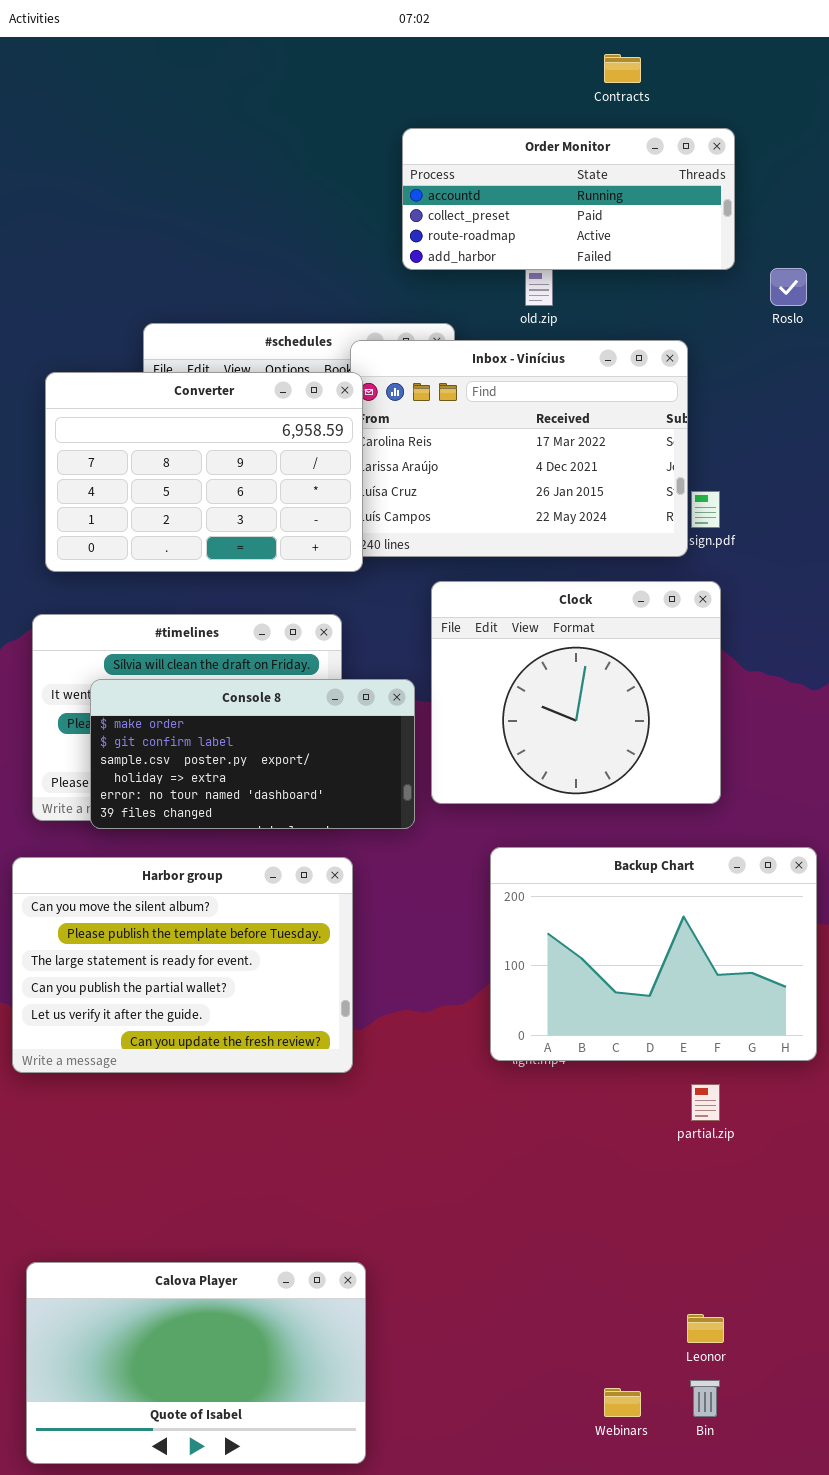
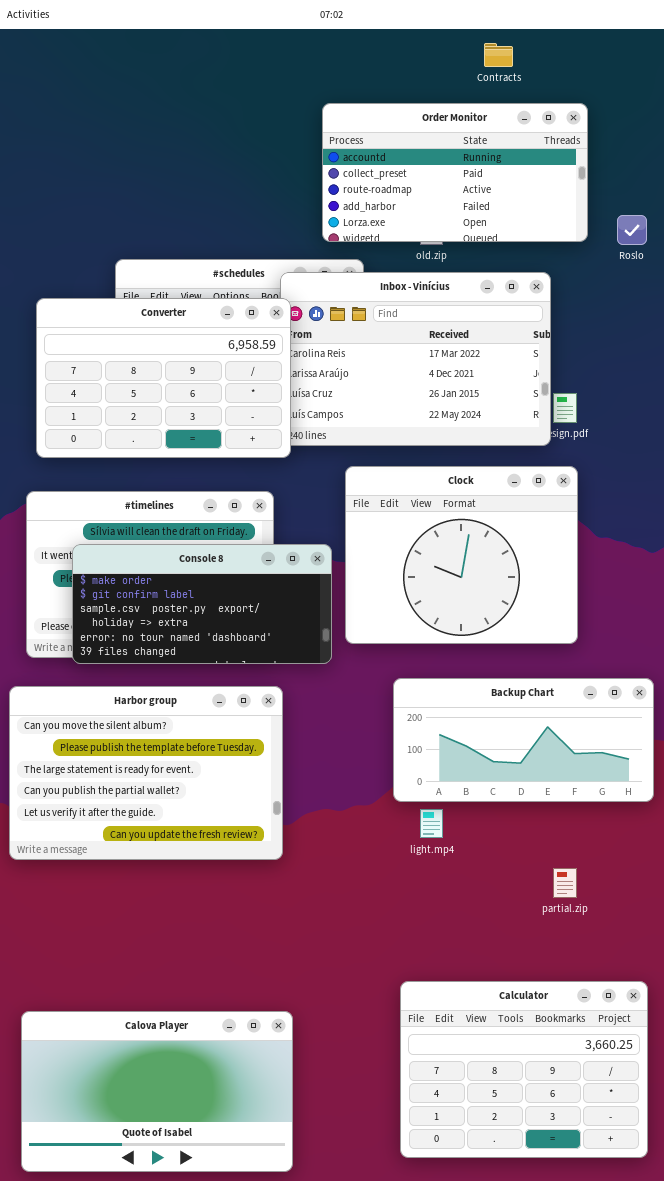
Order Monitor: [402,128,735,270] -> [322,103,588,242], resized
Backup Chart: [490,847,817,1061] -> [393,678,654,802], resized
Calculator: none -> [400,981,648,1158], opened

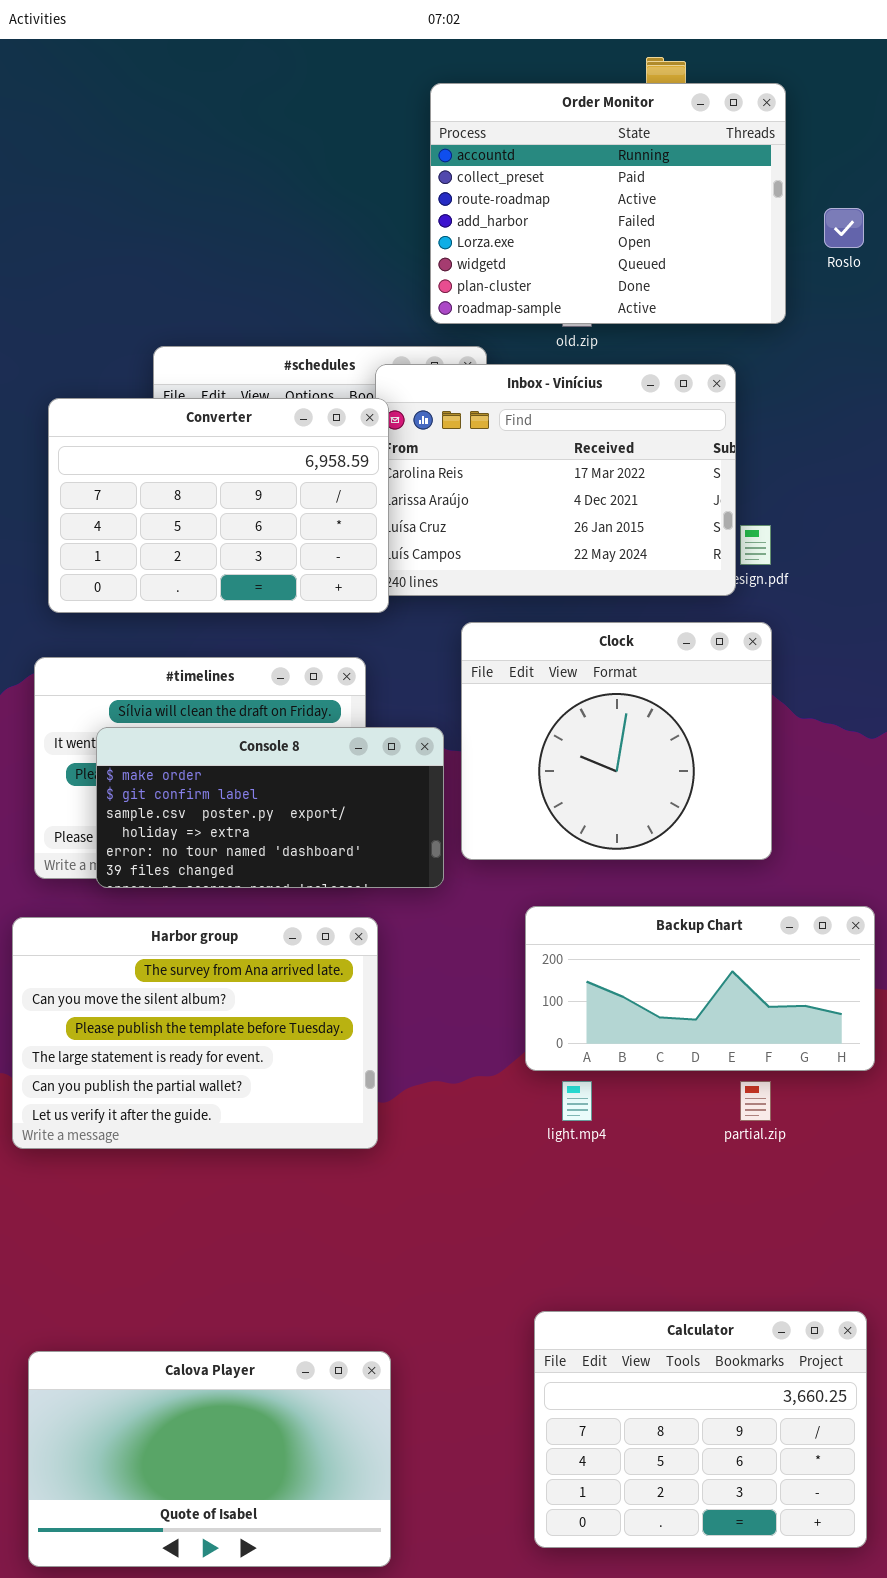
Order Monitor: [322,103,588,242] -> [430,83,786,324], resized
Roslo: [617,215,647,245] -> [824,208,864,248], moved
Harbor group: [9,686,283,860] -> [12,917,378,1149], scrolled up 1 row
partial.zip: [553,868,577,898] -> [740,1081,771,1121], moved

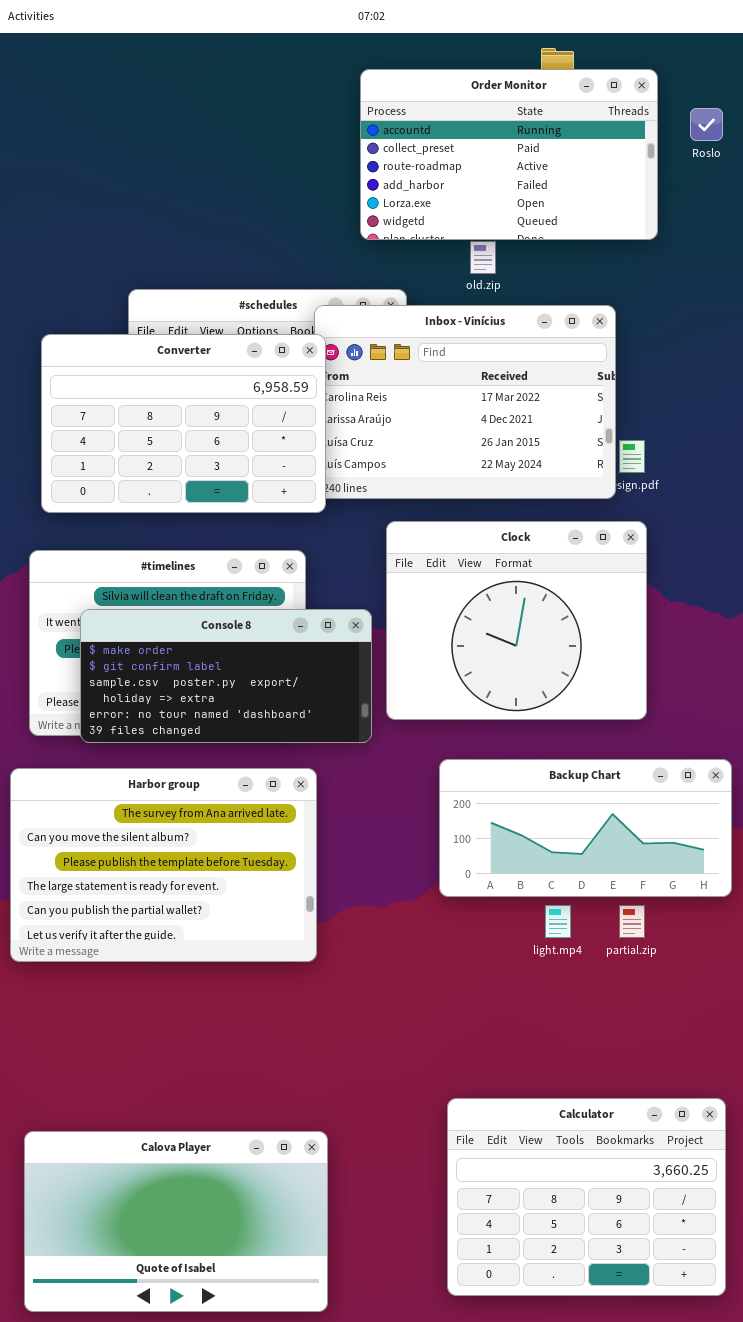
Order Monitor: [430,83,786,324] -> [360,69,658,240], resized
Roslo: [824,208,864,248] -> [690,108,723,141], moved
light.mp4: [562,1081,592,1121] -> [545,905,571,938], moved

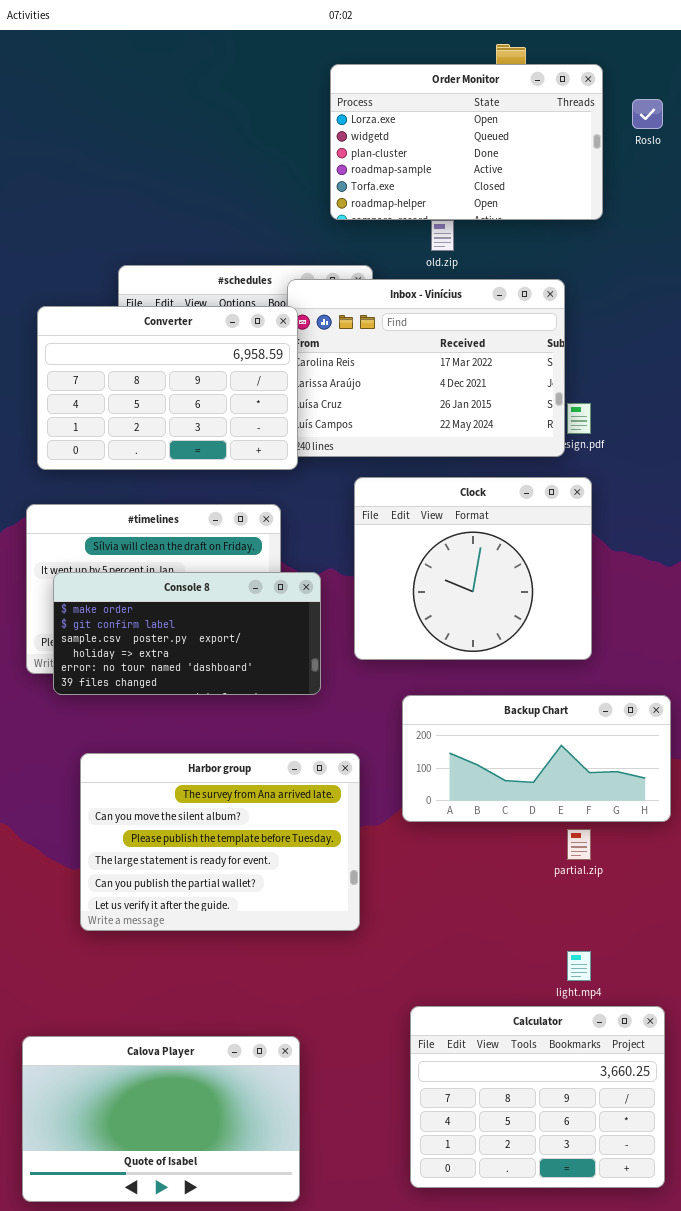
Order Monitor: [360,69,658,240] -> [330,64,603,220], scrolled down 4 rows
Console 8: [80,609,372,743] -> [53,572,321,695], moved
Harbor group: [10,768,317,962] -> [80,753,360,931], moved
light.mp4: [545,905,571,938] -> [567,951,591,981], moved

